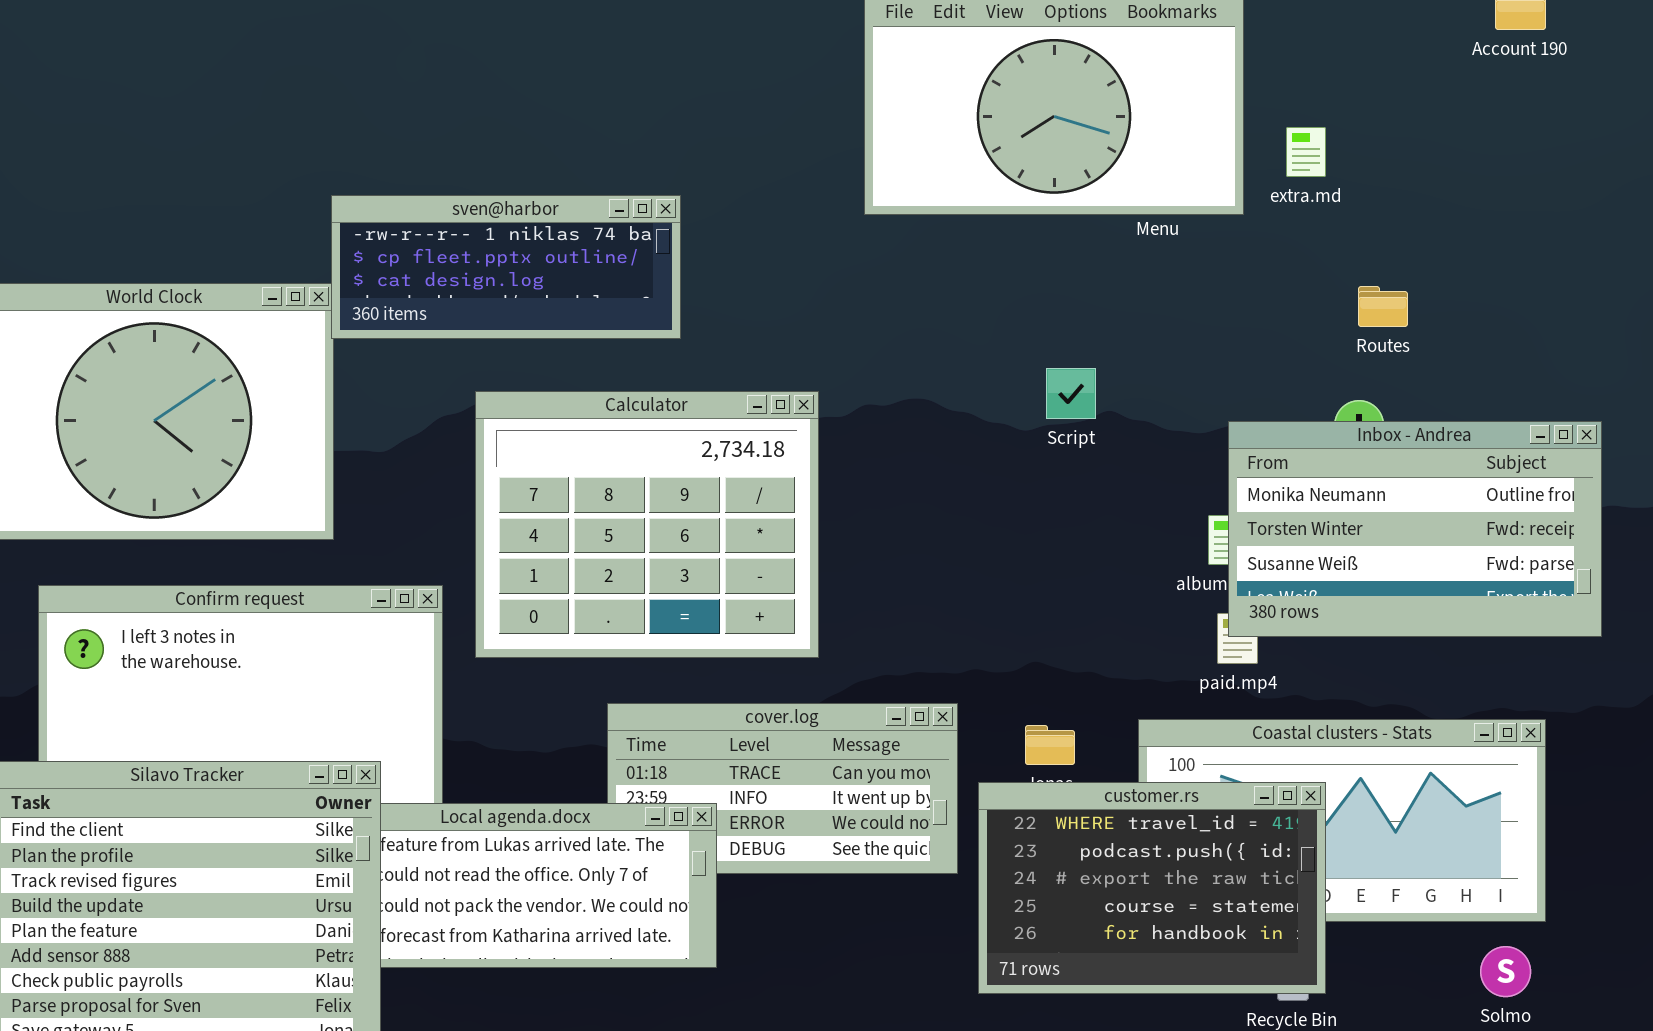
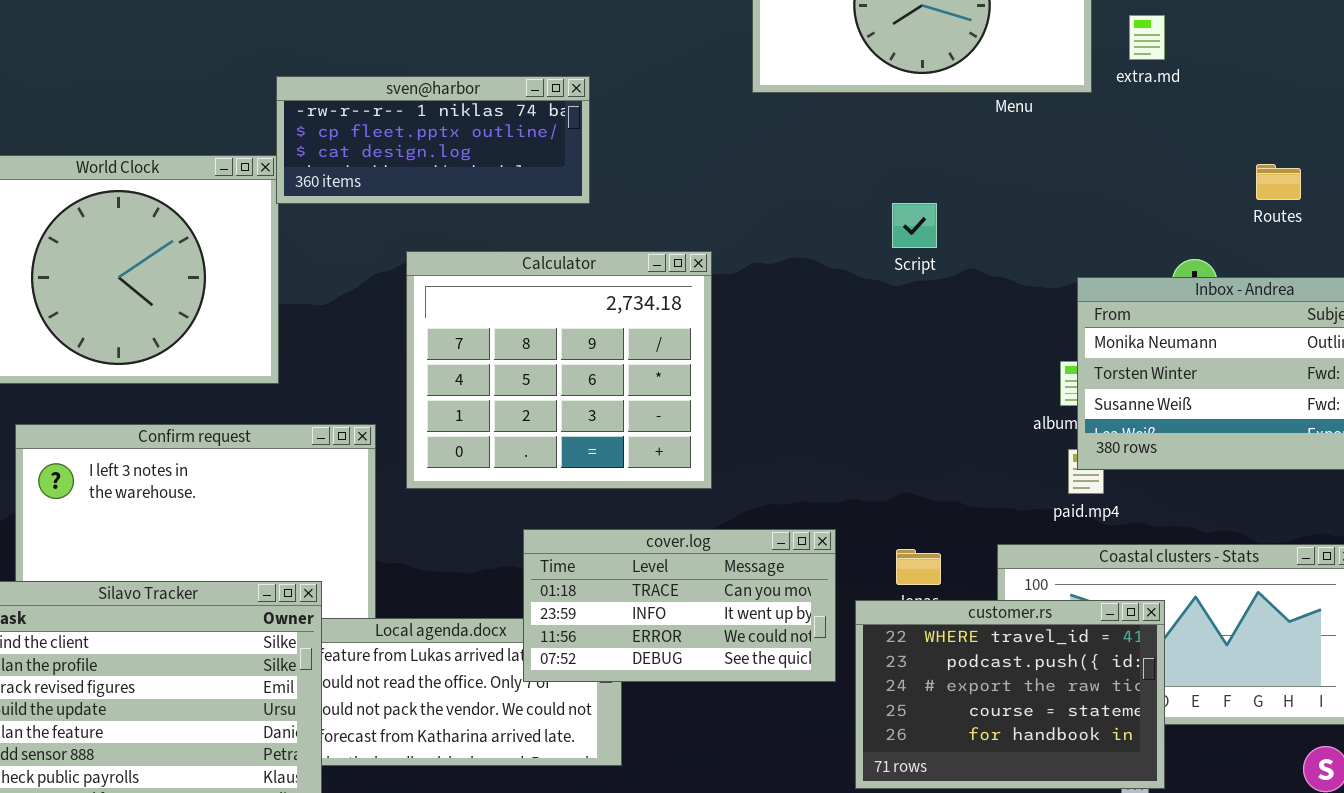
Routes: [1358,286,1408,327] -> [1256,164,1301,200], moved
Script: [1046,368,1096,419] -> [892,203,937,248], moved
cover.log: [607,703,958,874] -> [523,529,836,682], raised

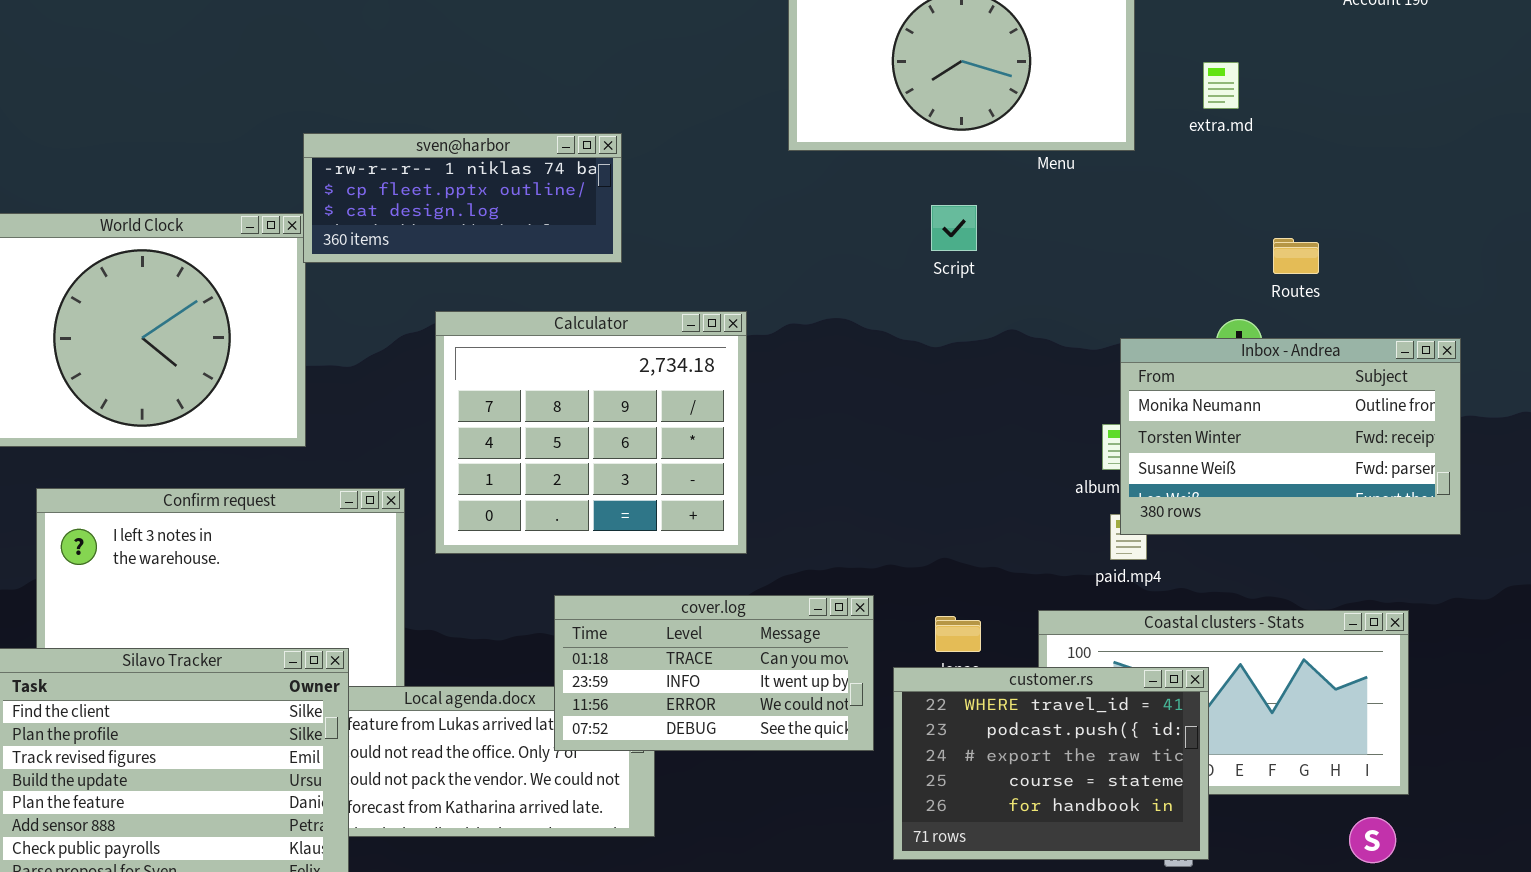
extra.md: [1129,15,1165,60] -> [1203,62,1239,109], moved
Routes: [1256,164,1301,200] -> [1273,238,1319,274], moved
Script: [892,203,937,248] -> [931,205,977,251], moved

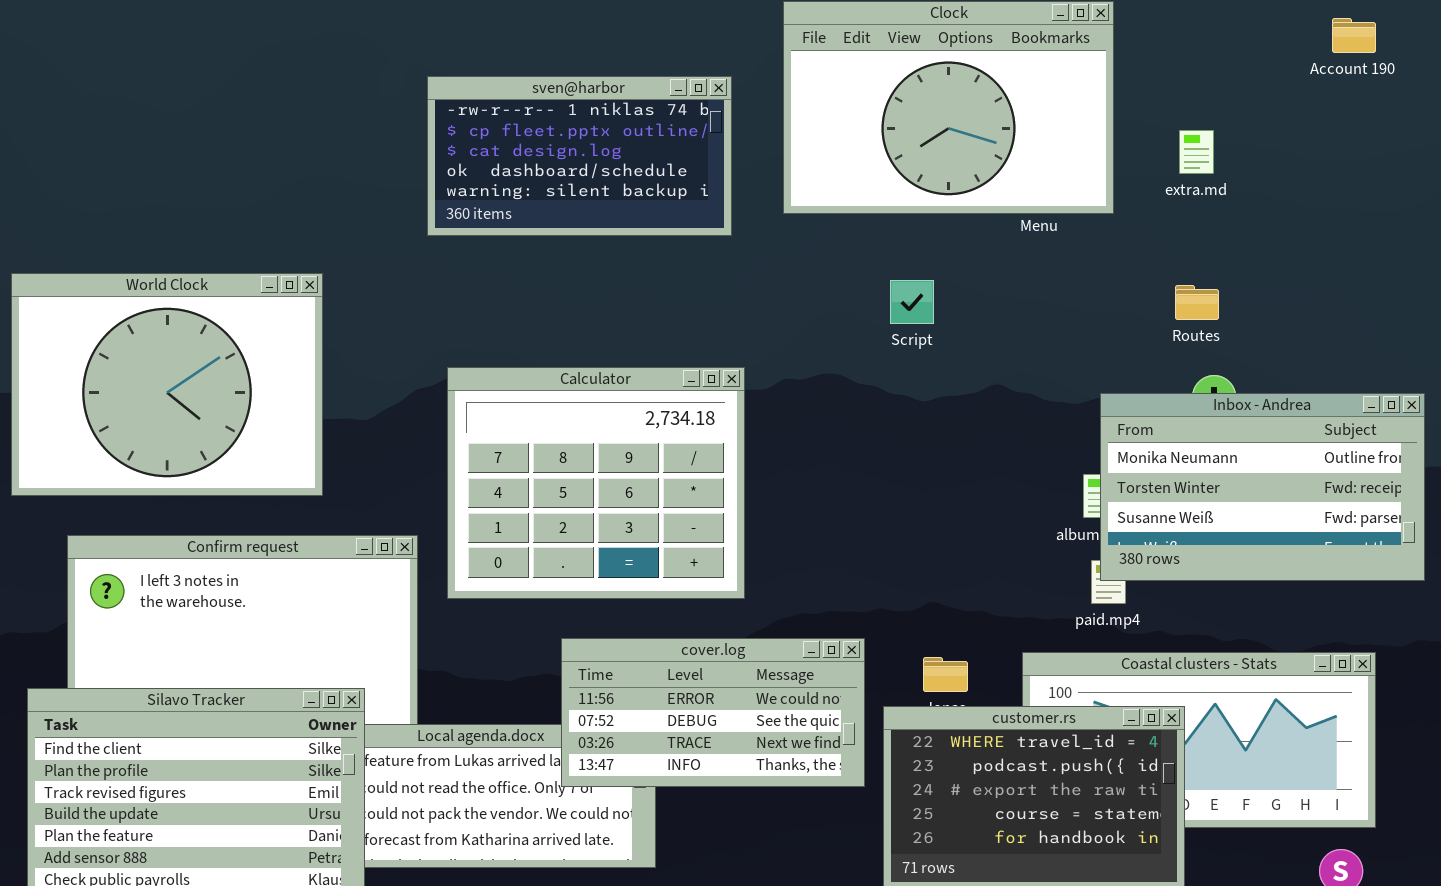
sven@harbor: [303,133,622,263] -> [427,76,732,236], moved, resized
Script: [931,205,977,251] -> [890,280,934,324], moved
Routes: [1273,238,1319,274] -> [1175,285,1219,320], moved
cover.log: [554,595,874,751] -> [561,638,865,787], scrolled down 2 rows

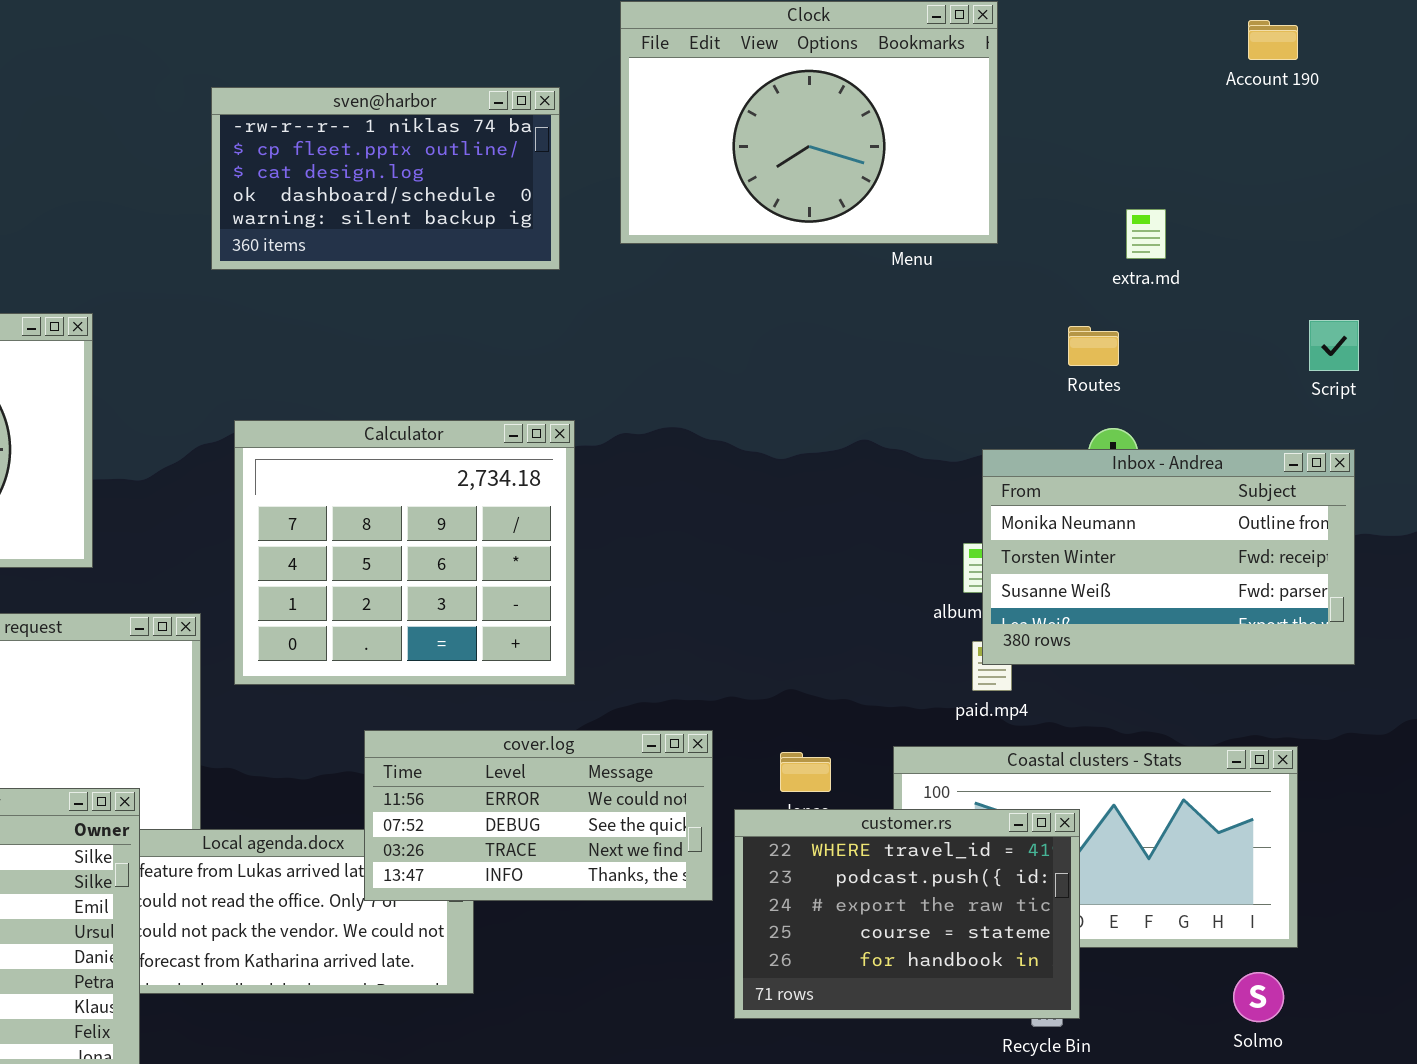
extra.md: [1179,130,1214,174] -> [1126,209,1166,259], moved
Script: [890,280,934,324] -> [1309,320,1359,371], moved

